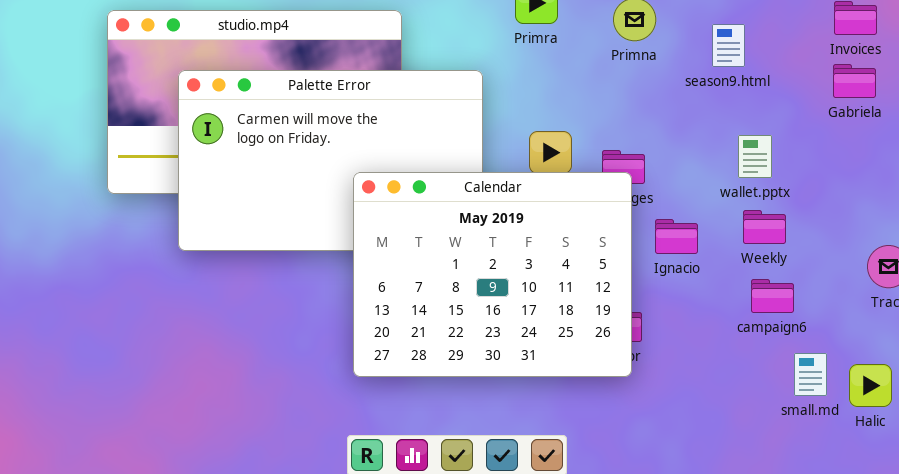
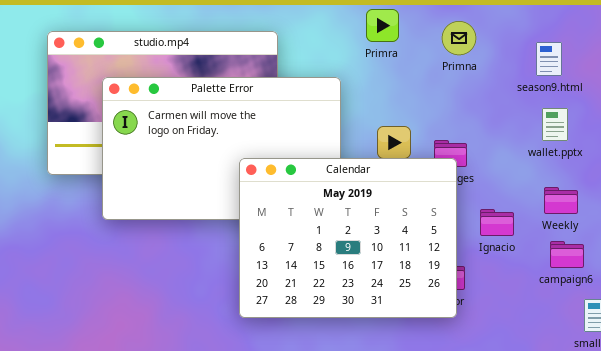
season9.html: [712,24,745,67] -> [536,42,562,76], moved
wallet.pptx: [738,135,772,178] -> [542,108,568,141], moved
Ignacio: [655,219,698,254] -> [480,209,514,236], moved

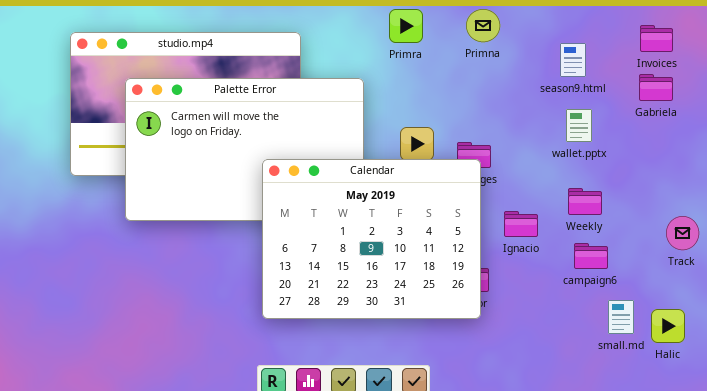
Primna: [442,21,476,55] -> [466,9,500,42], moved

